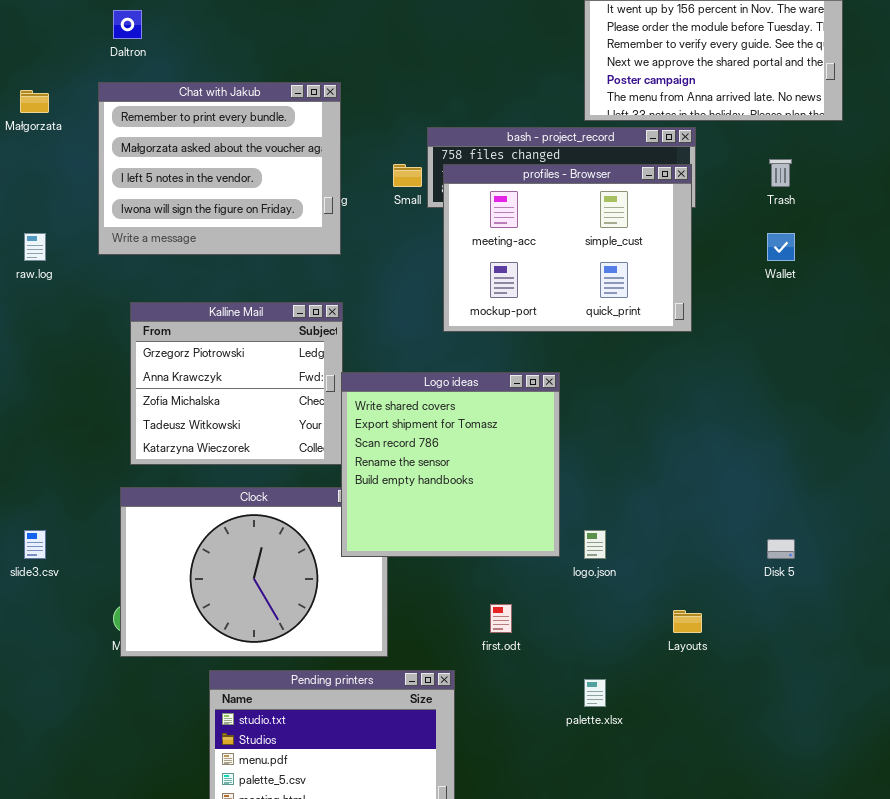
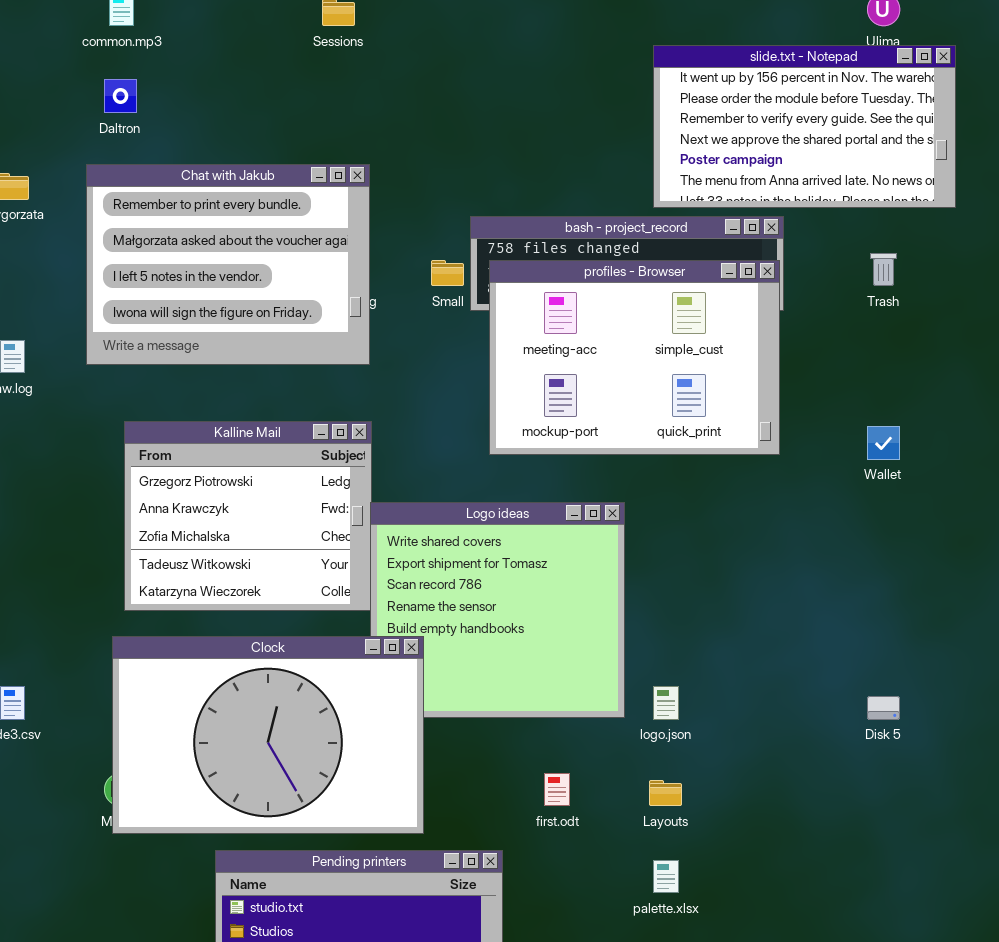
Wallet: [767,233,795,261] -> [867,426,900,460], moved
Clock: [120,487,388,657] -> [112,636,424,834], raised
Layouts: [673,610,702,633] -> [649,780,682,806], moved

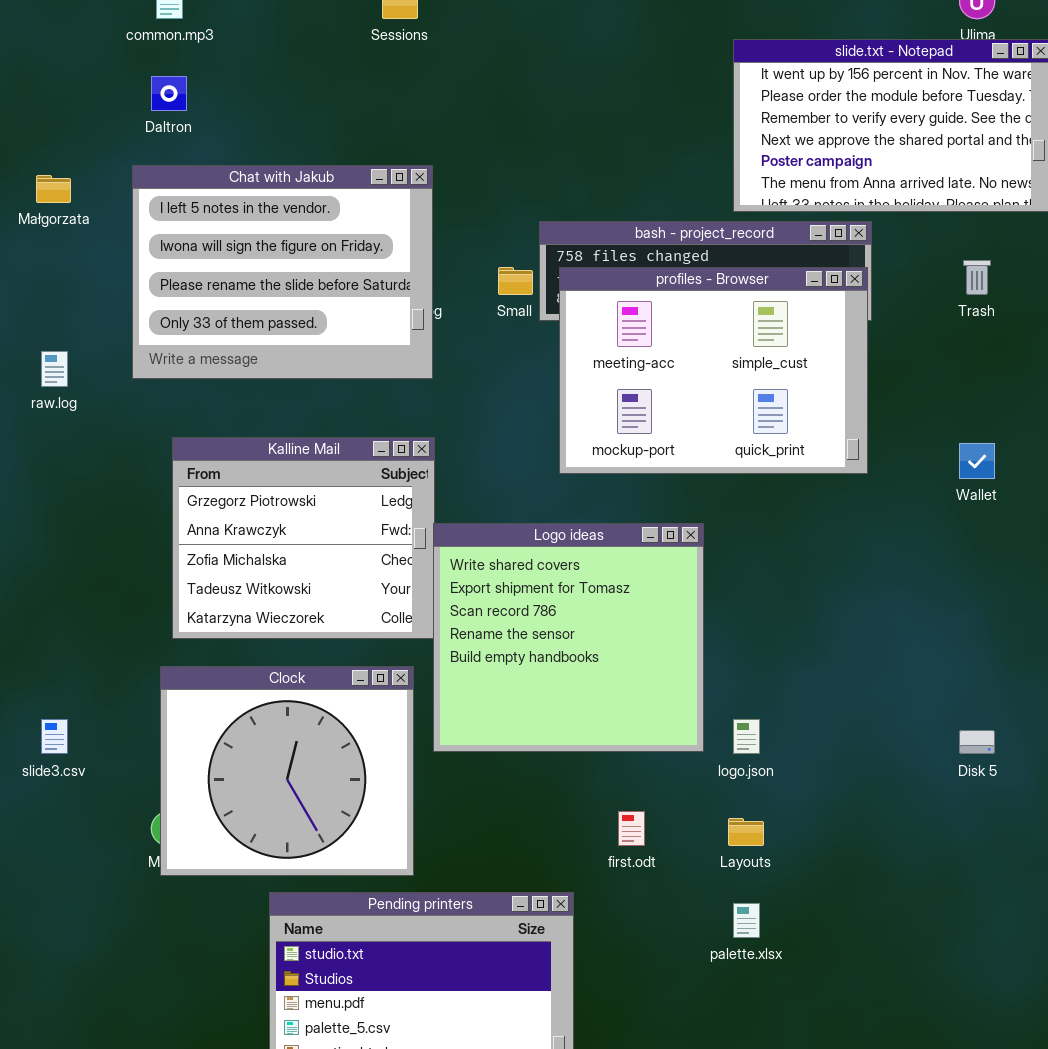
Chat with Jakub: [86,164,370,365] -> [132,165,433,379], scrolled down 2 rows
Clock: [112,636,424,834] -> [160,666,414,876], resized

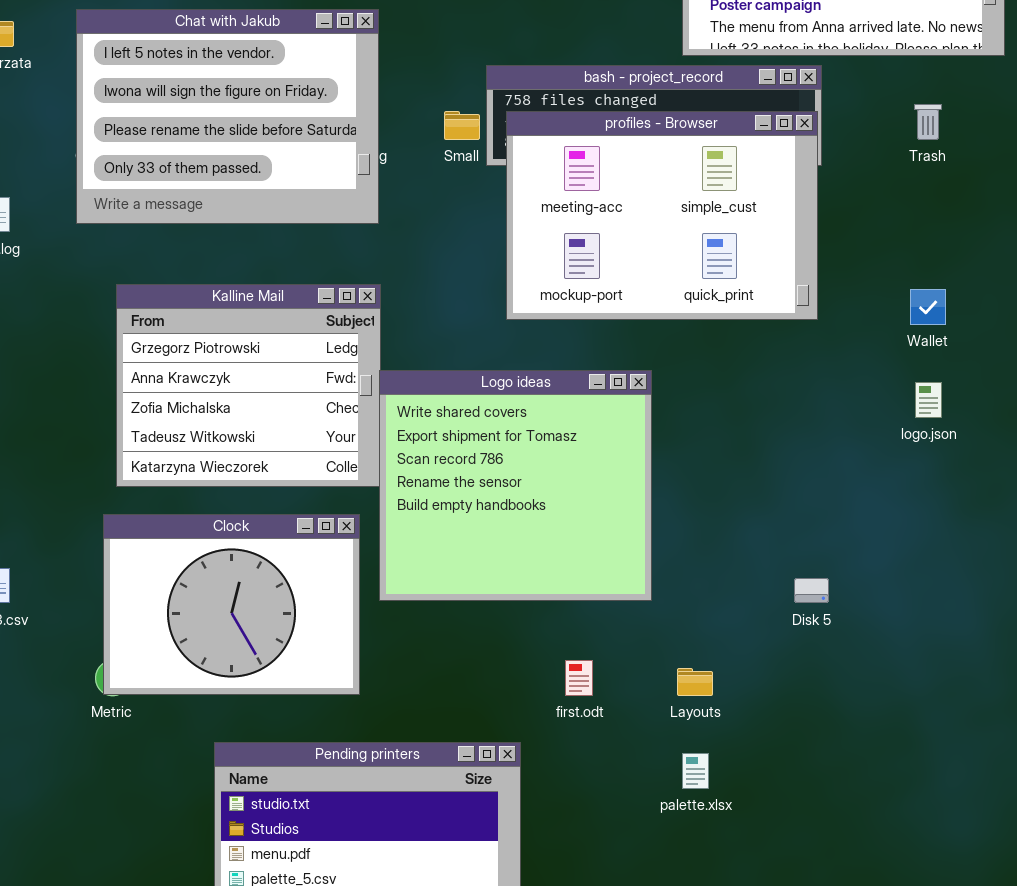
Clock: [160,666,414,876] -> [103,514,360,695], resized
logo.json: [733,719,760,754] -> [915,382,942,418], moved
Disk 5: [959,730,995,754] -> [794,578,829,603], moved

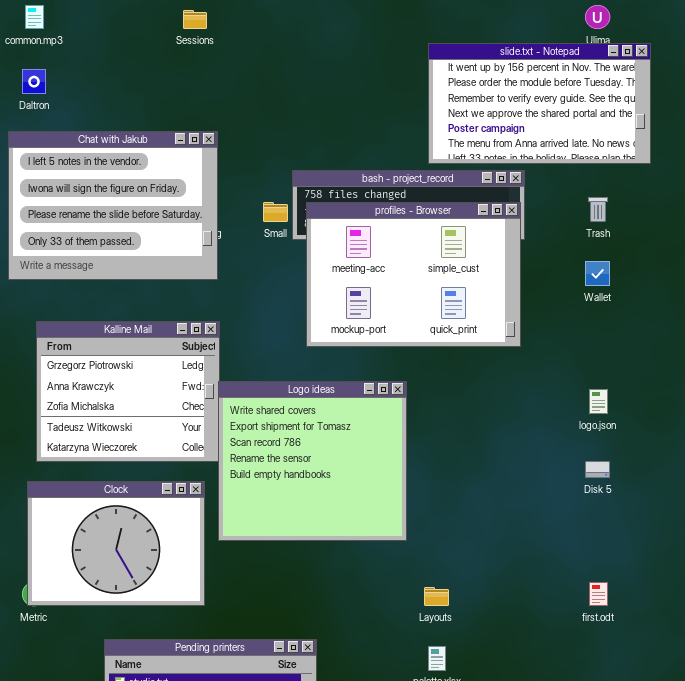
Wallet: [910,289,946,325] -> [585,261,610,286], moved
Disk 5: [794,578,829,603] -> [585,461,610,478], moved
first.odt: [565,660,593,696] -> [589,582,608,606], moved

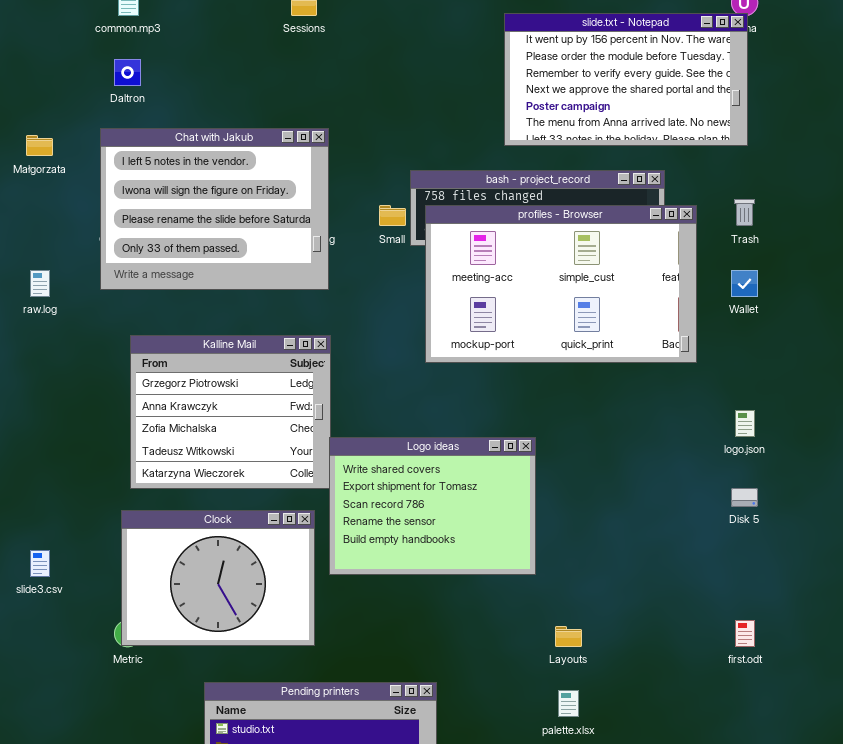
slide.txt - Notepad: [428,43,651,164] -> [504,13,748,146], moved
profiles - Browser: [306,202,521,347] -> [425,205,697,363], resized
Logo ideas: [218,381,407,541] -> [329,437,536,575], resized

